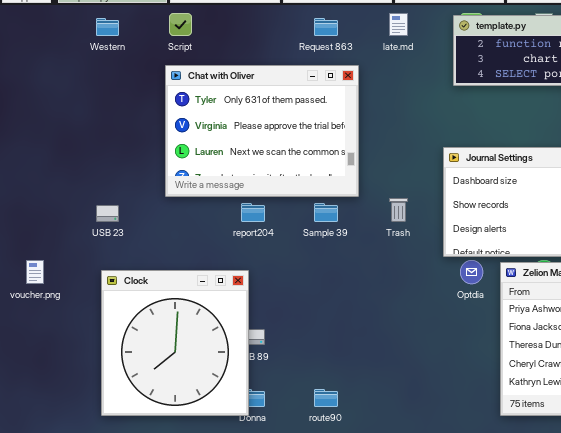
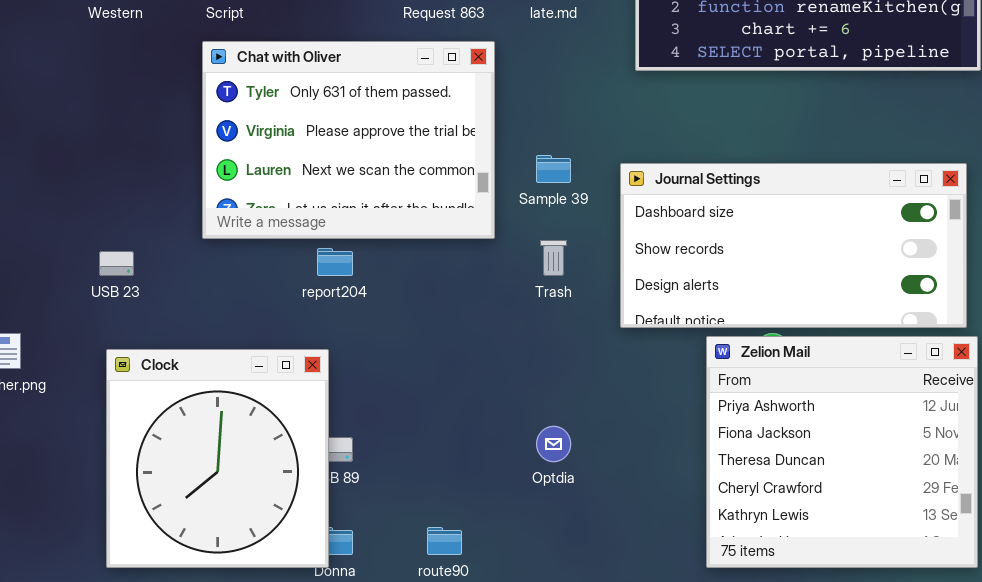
Sample 39: [314,203,338,222] -> [536,155,571,183], moved
Optdia: [460,260,483,284] -> [536,426,571,462], moved

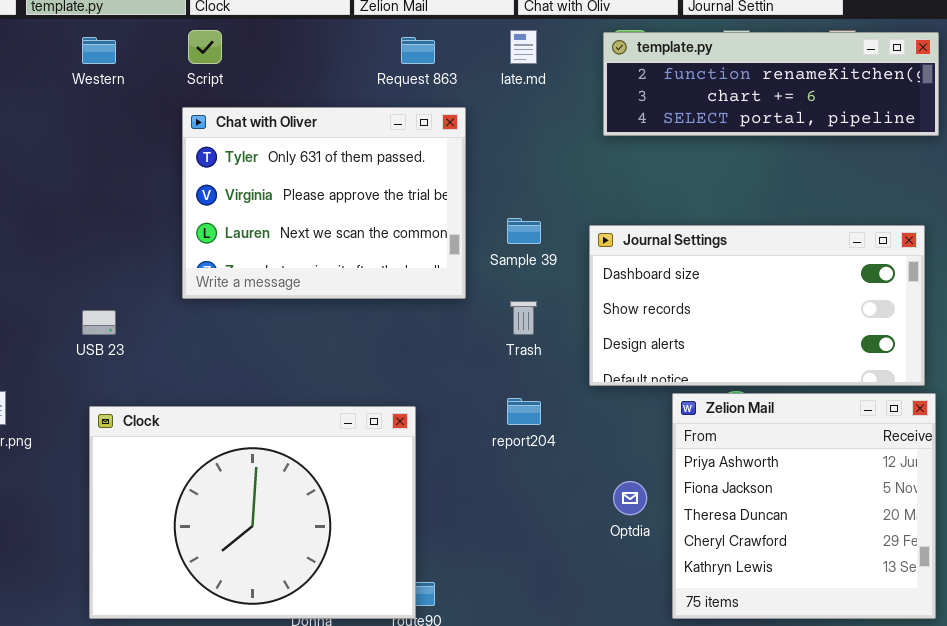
report204: [317,248,353,276] -> [507,398,541,425], moved
Clock: [106,349,329,568] -> [89,406,416,619], resized
Optdia: [536,426,571,462] -> [613,481,647,515], moved

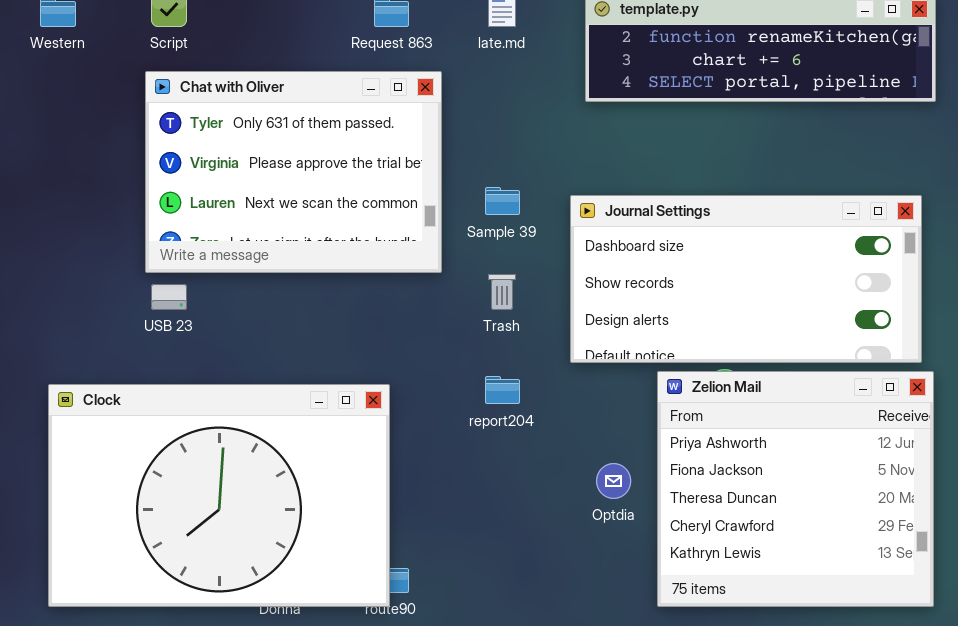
USB 23: [82,310,116,335] -> [151,284,187,310], moved

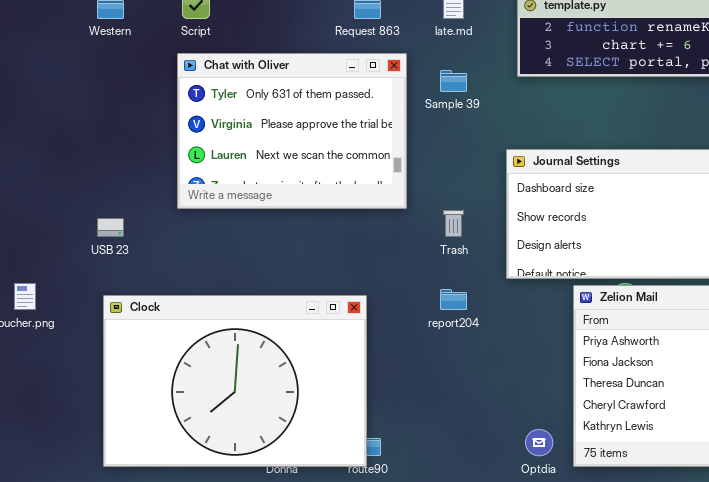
Sample 39: [485,187,520,215] -> [440,70,467,92], moved
USB 23: [151,284,187,310] -> [97,218,124,237], moved
Optdia: [596,463,631,499] -> [525,429,553,456], moved

